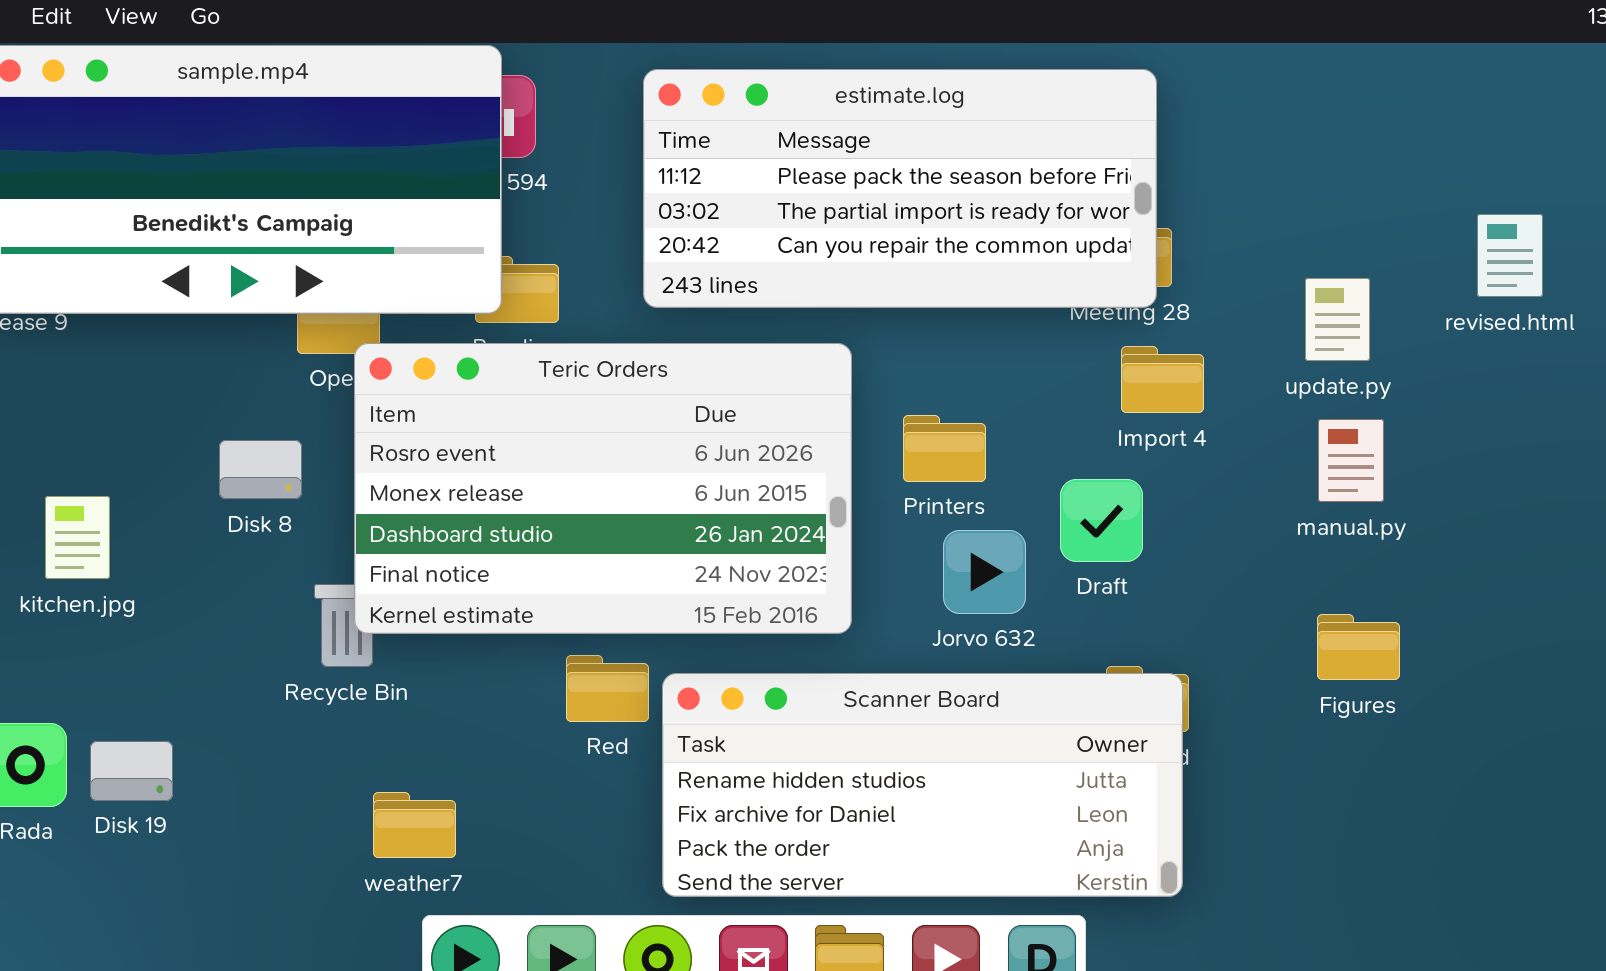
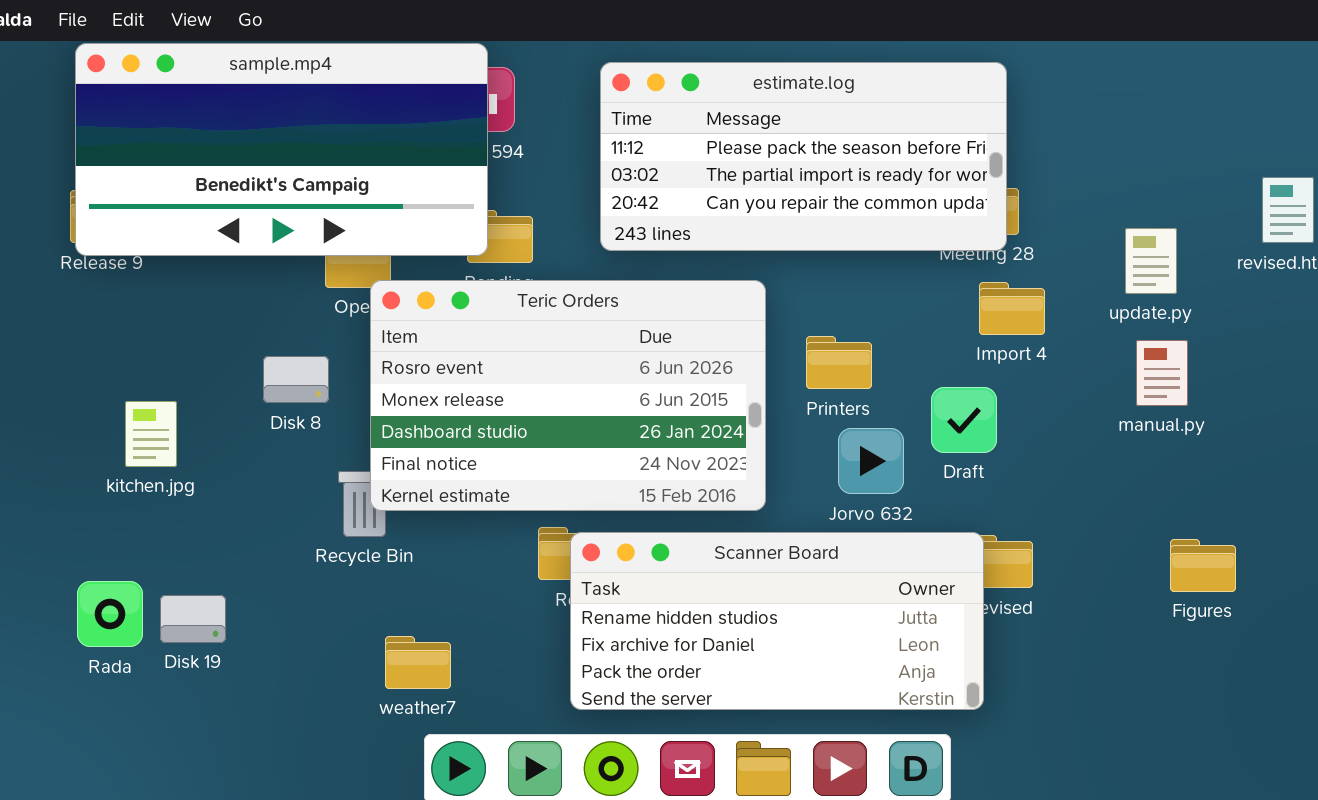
Figures: [1317,614,1400,680] -> [1170,539,1236,592], moved
Scanner Board: [662,673,1183,897] -> [570,532,984,710], moved

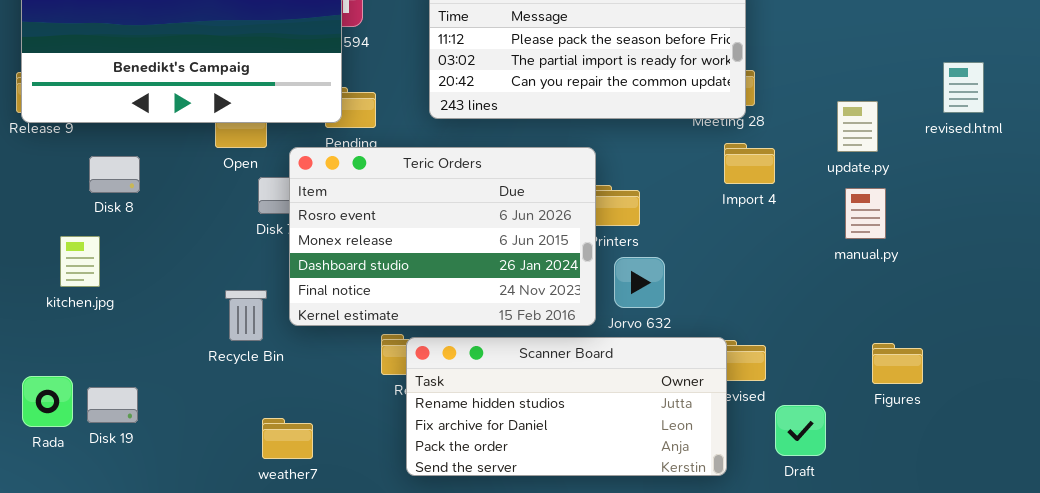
Teric Orders: [370,280,766,511] -> [289,147,596,326], moved
Disk 8: [263,356,329,403] -> [89,156,140,193], moved
Draft: [931,387,997,453] -> [775,405,826,456], moved

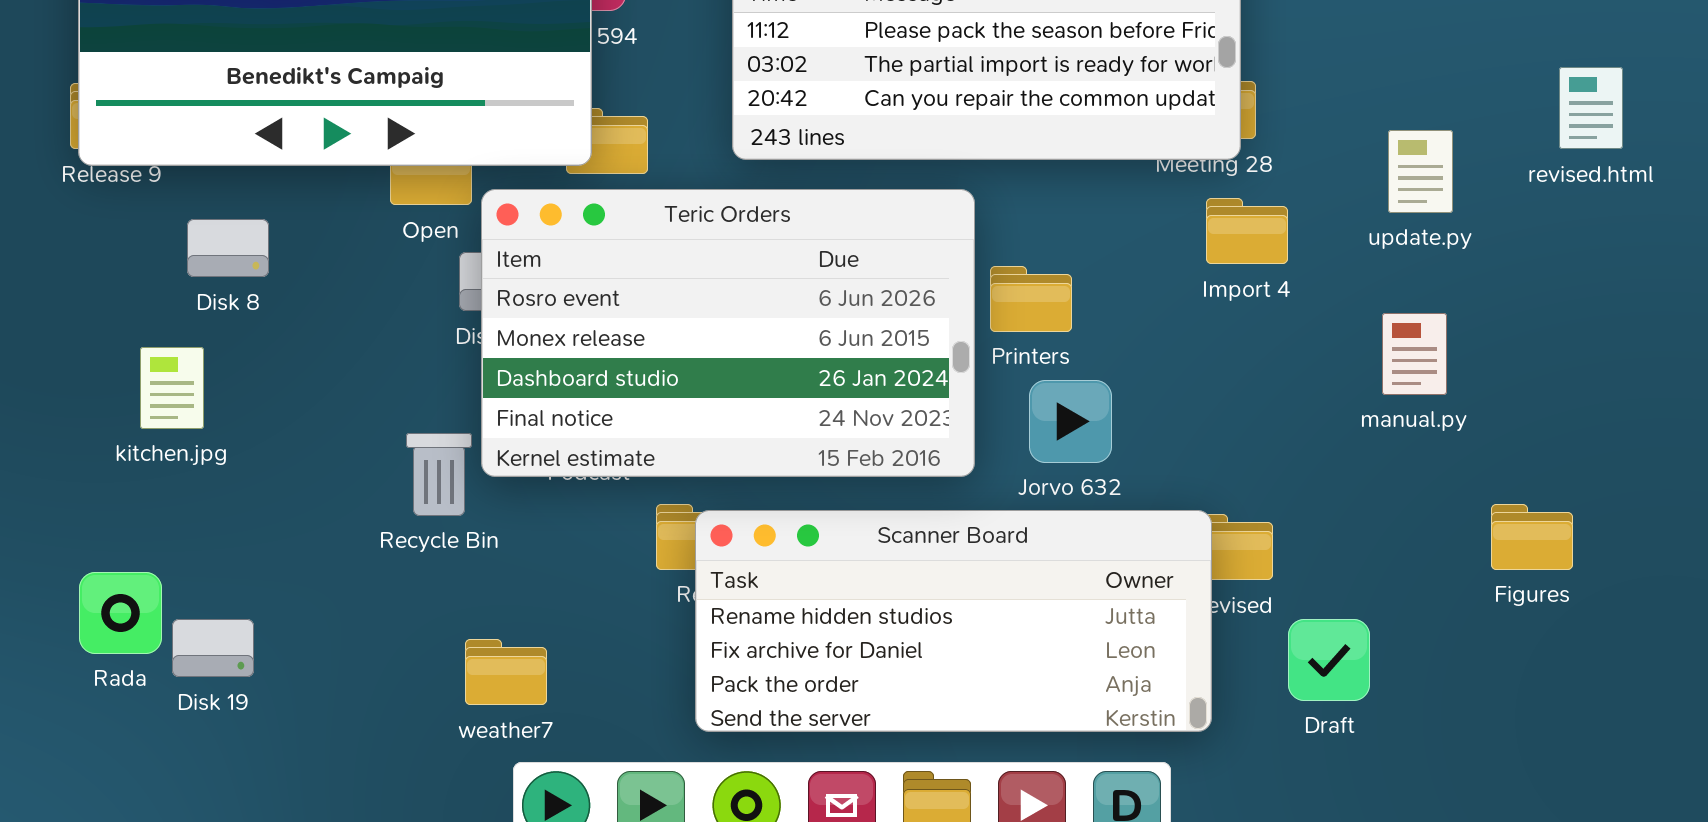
Teric Orders: [289,147,596,326] -> [481,189,975,477], moved
manual.py: [845,188,886,239] -> [1382,313,1447,395], moved
Figures: [872,343,923,384] -> [1491,504,1573,570], moved
Disk 19: [87,387,138,423] -> [172,619,254,677], moved

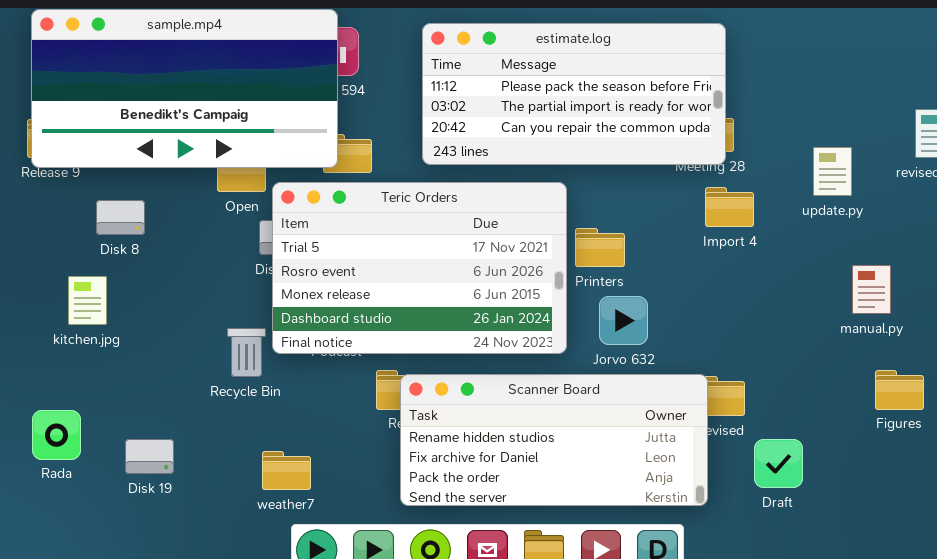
Teric Orders: [481,189,975,477] -> [272,182,567,354], scrolled up 1 row
manual.py: [1382,313,1447,395] -> [852,265,891,314], moved
Disk 19: [172,619,254,677] -> [125,439,174,474], moved

